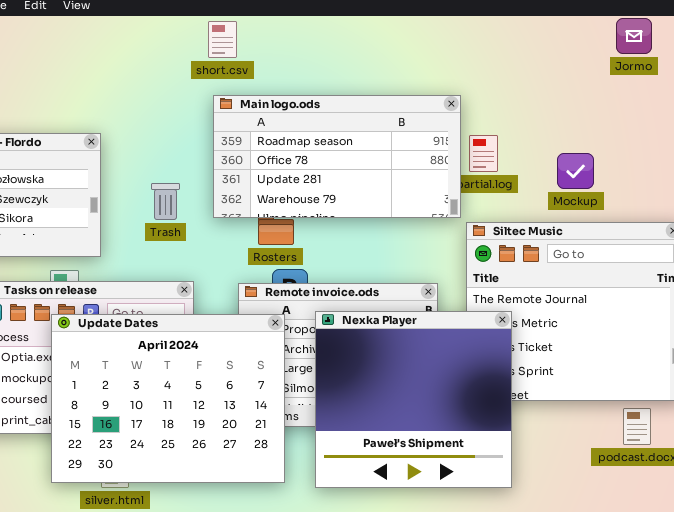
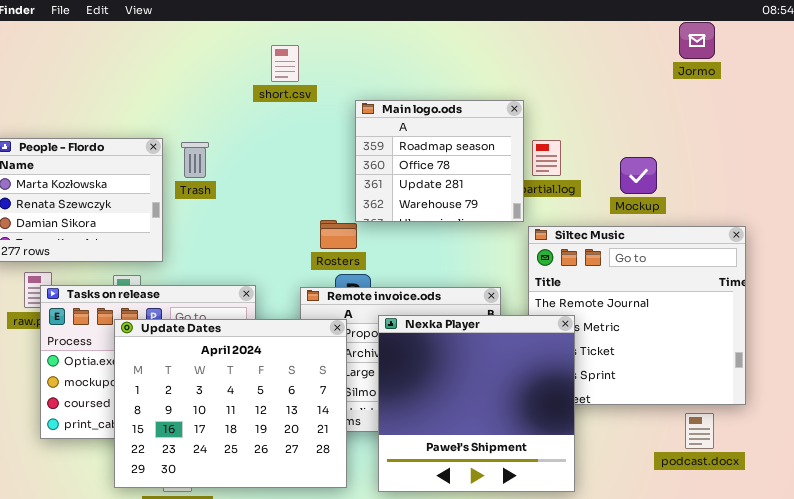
short.csv: [208,21,237,58] -> [271,45,299,82], moved
Main logo.ods: [213,95,461,218] -> [355,100,524,222], resized
Trash: [151,183,180,220] -> [181,142,209,178], moved

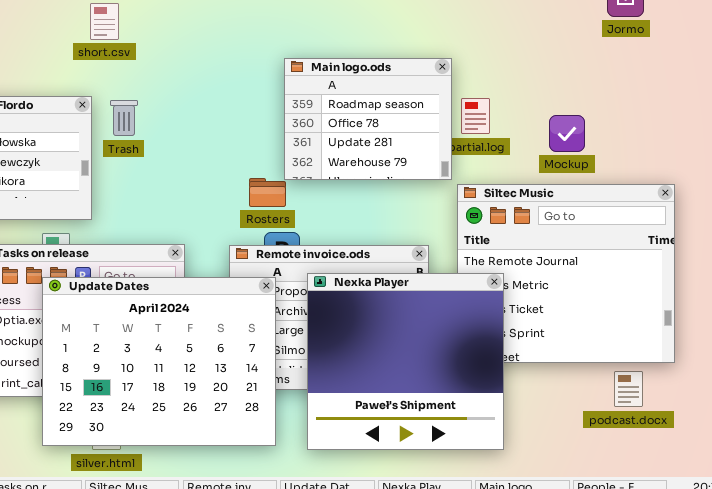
short.csv: [271,45,299,82] -> [90,3,119,40], moved

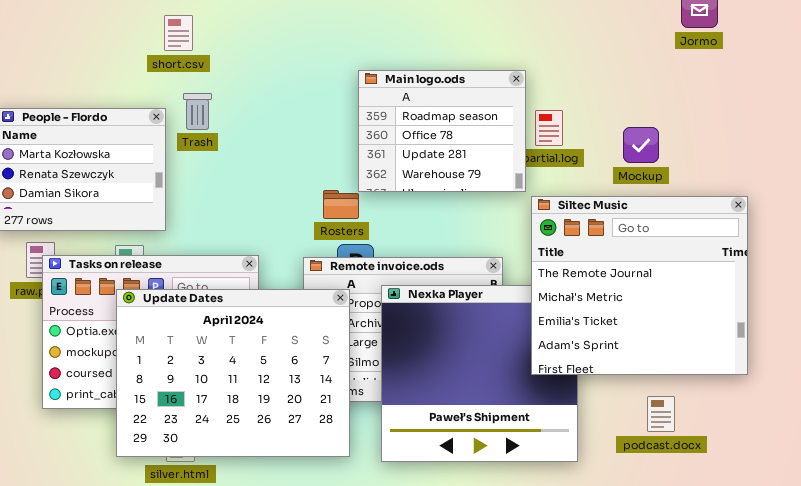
Trash: [110,100,138,136] -> [183,93,212,130], moved
Siltec Music: [457,184,675,363] -> [531,196,748,375], raised
podcast.docx: [614,371,643,407] -> [647,396,675,432], moved

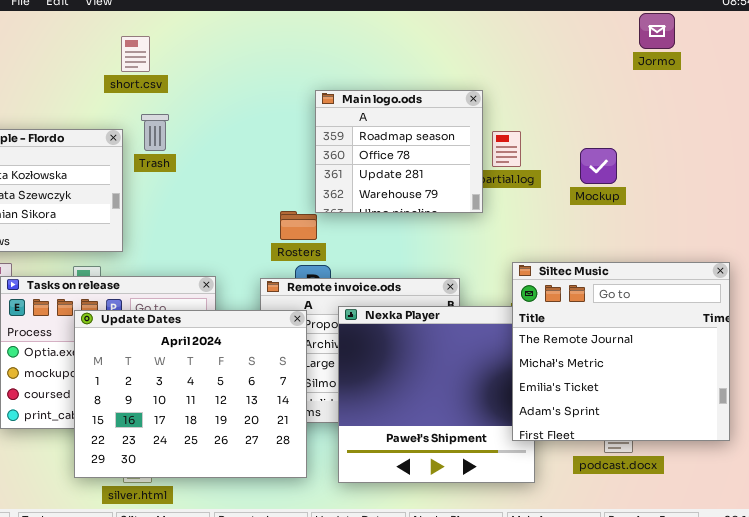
Siltec Music: [531,196,748,375] -> [512,262,730,441], moved

